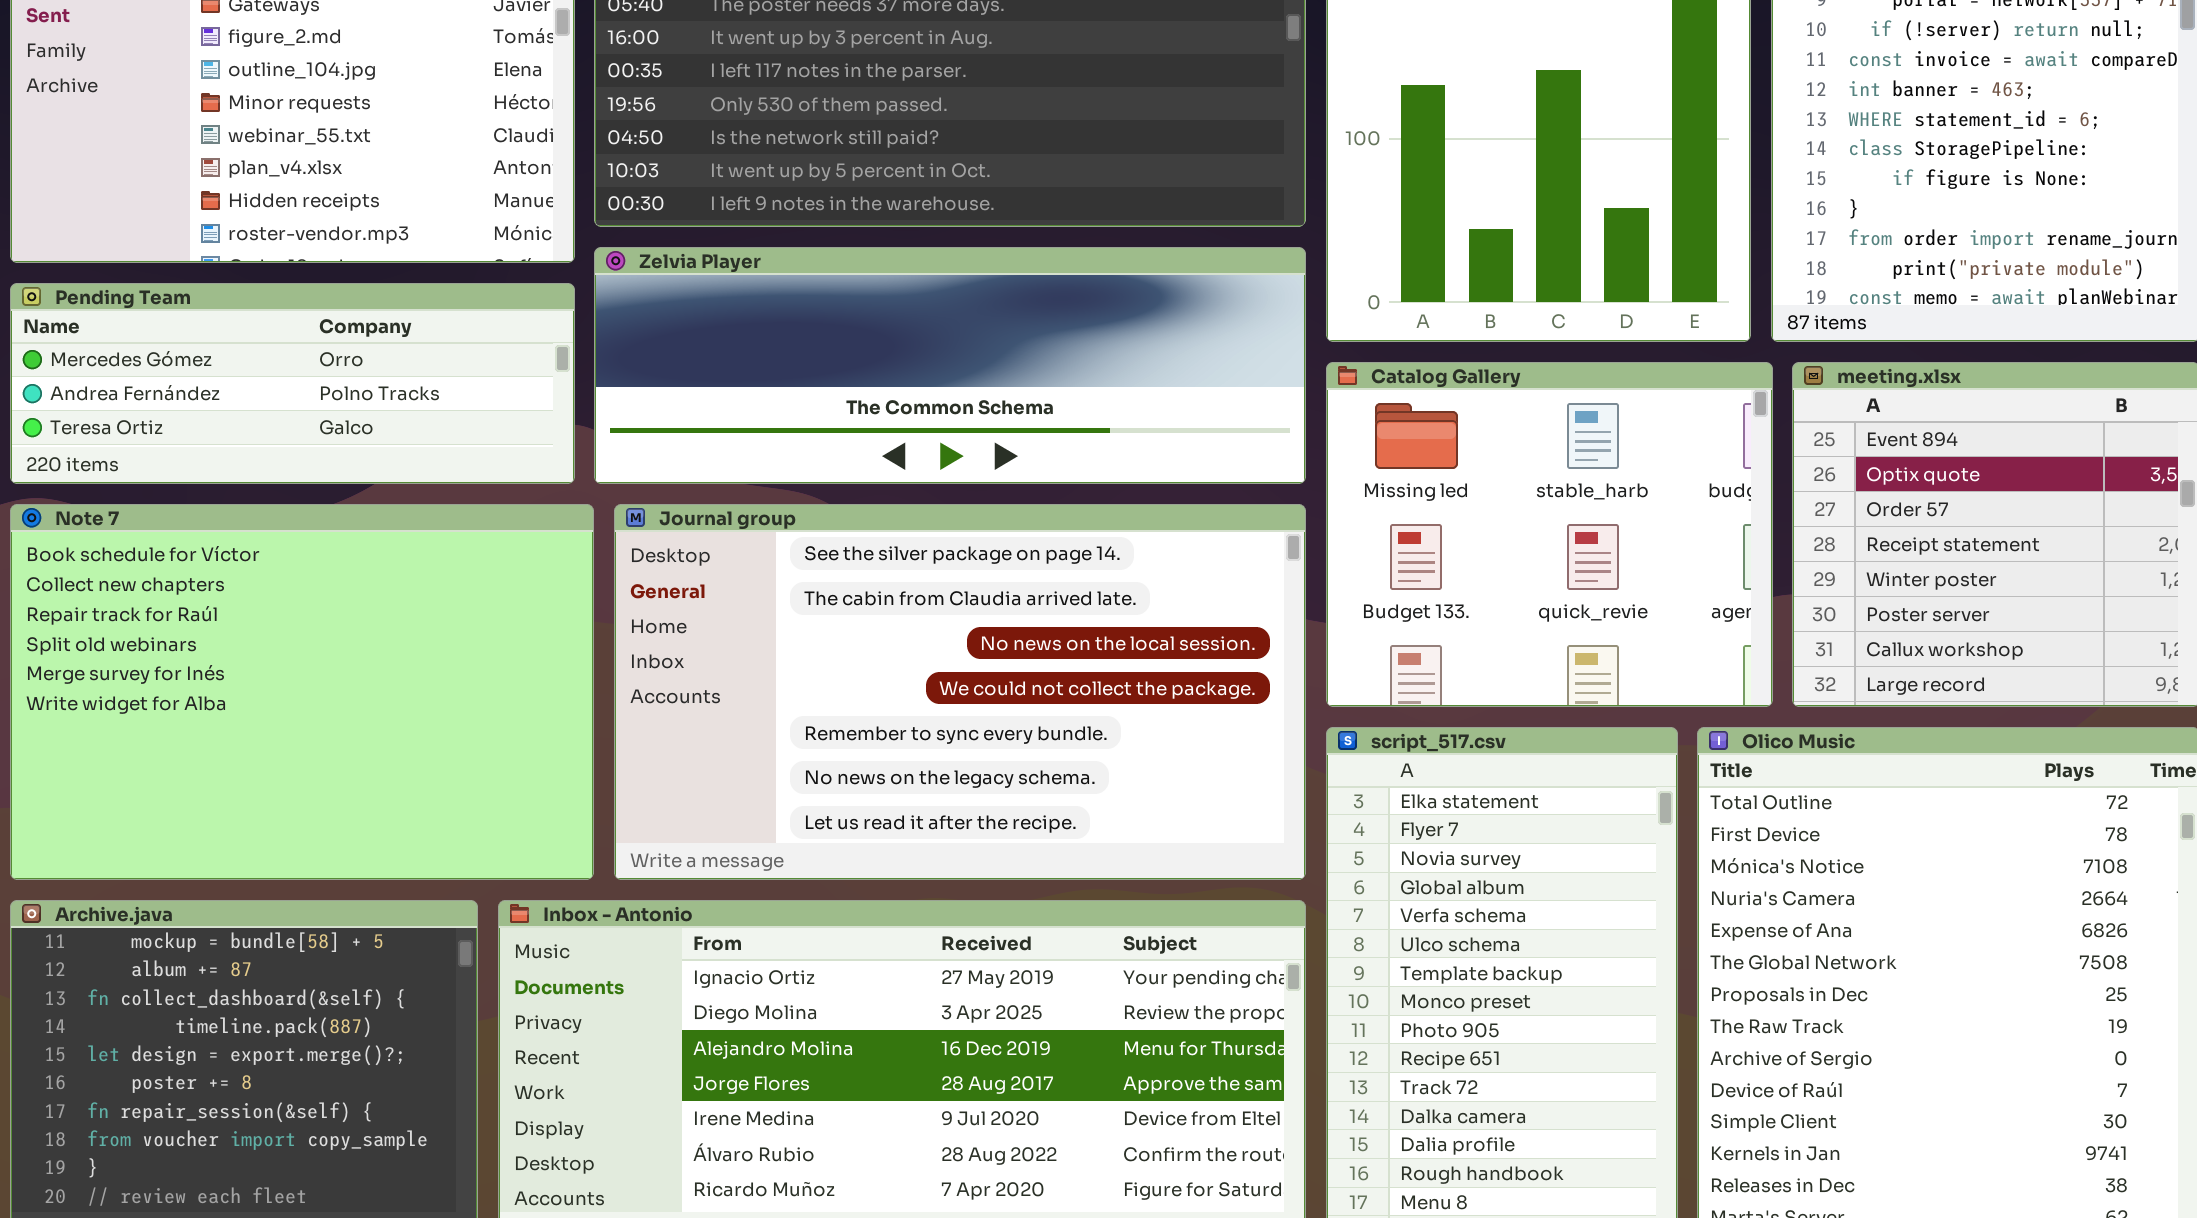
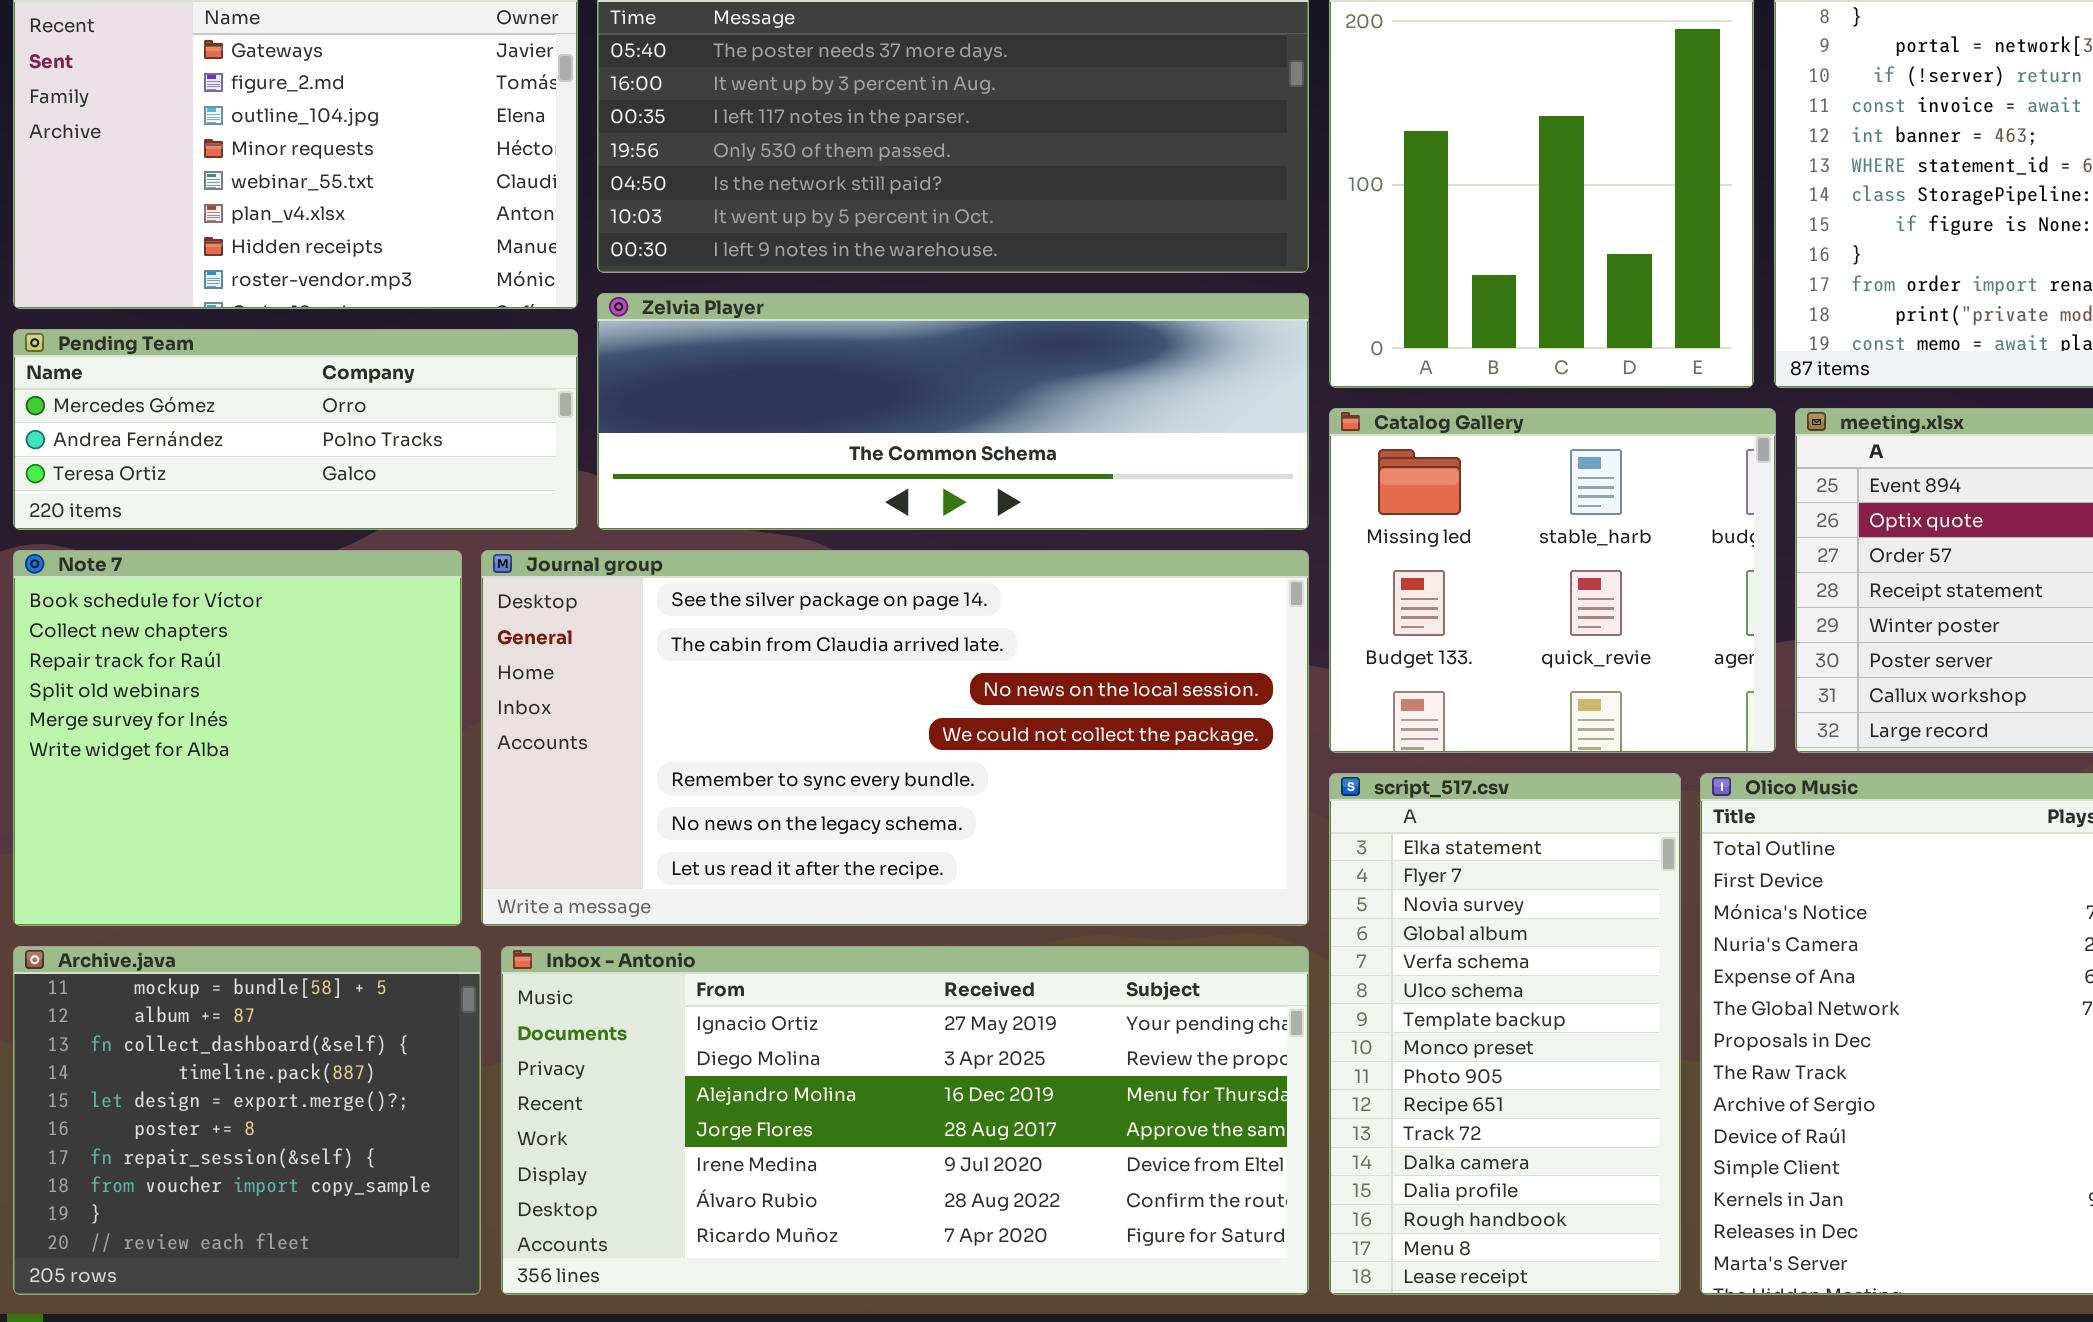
Note 7: [10,504,594,880] -> [13,550,462,926], resized
Journal group: [614,504,1306,880] -> [481,550,1309,926], resized

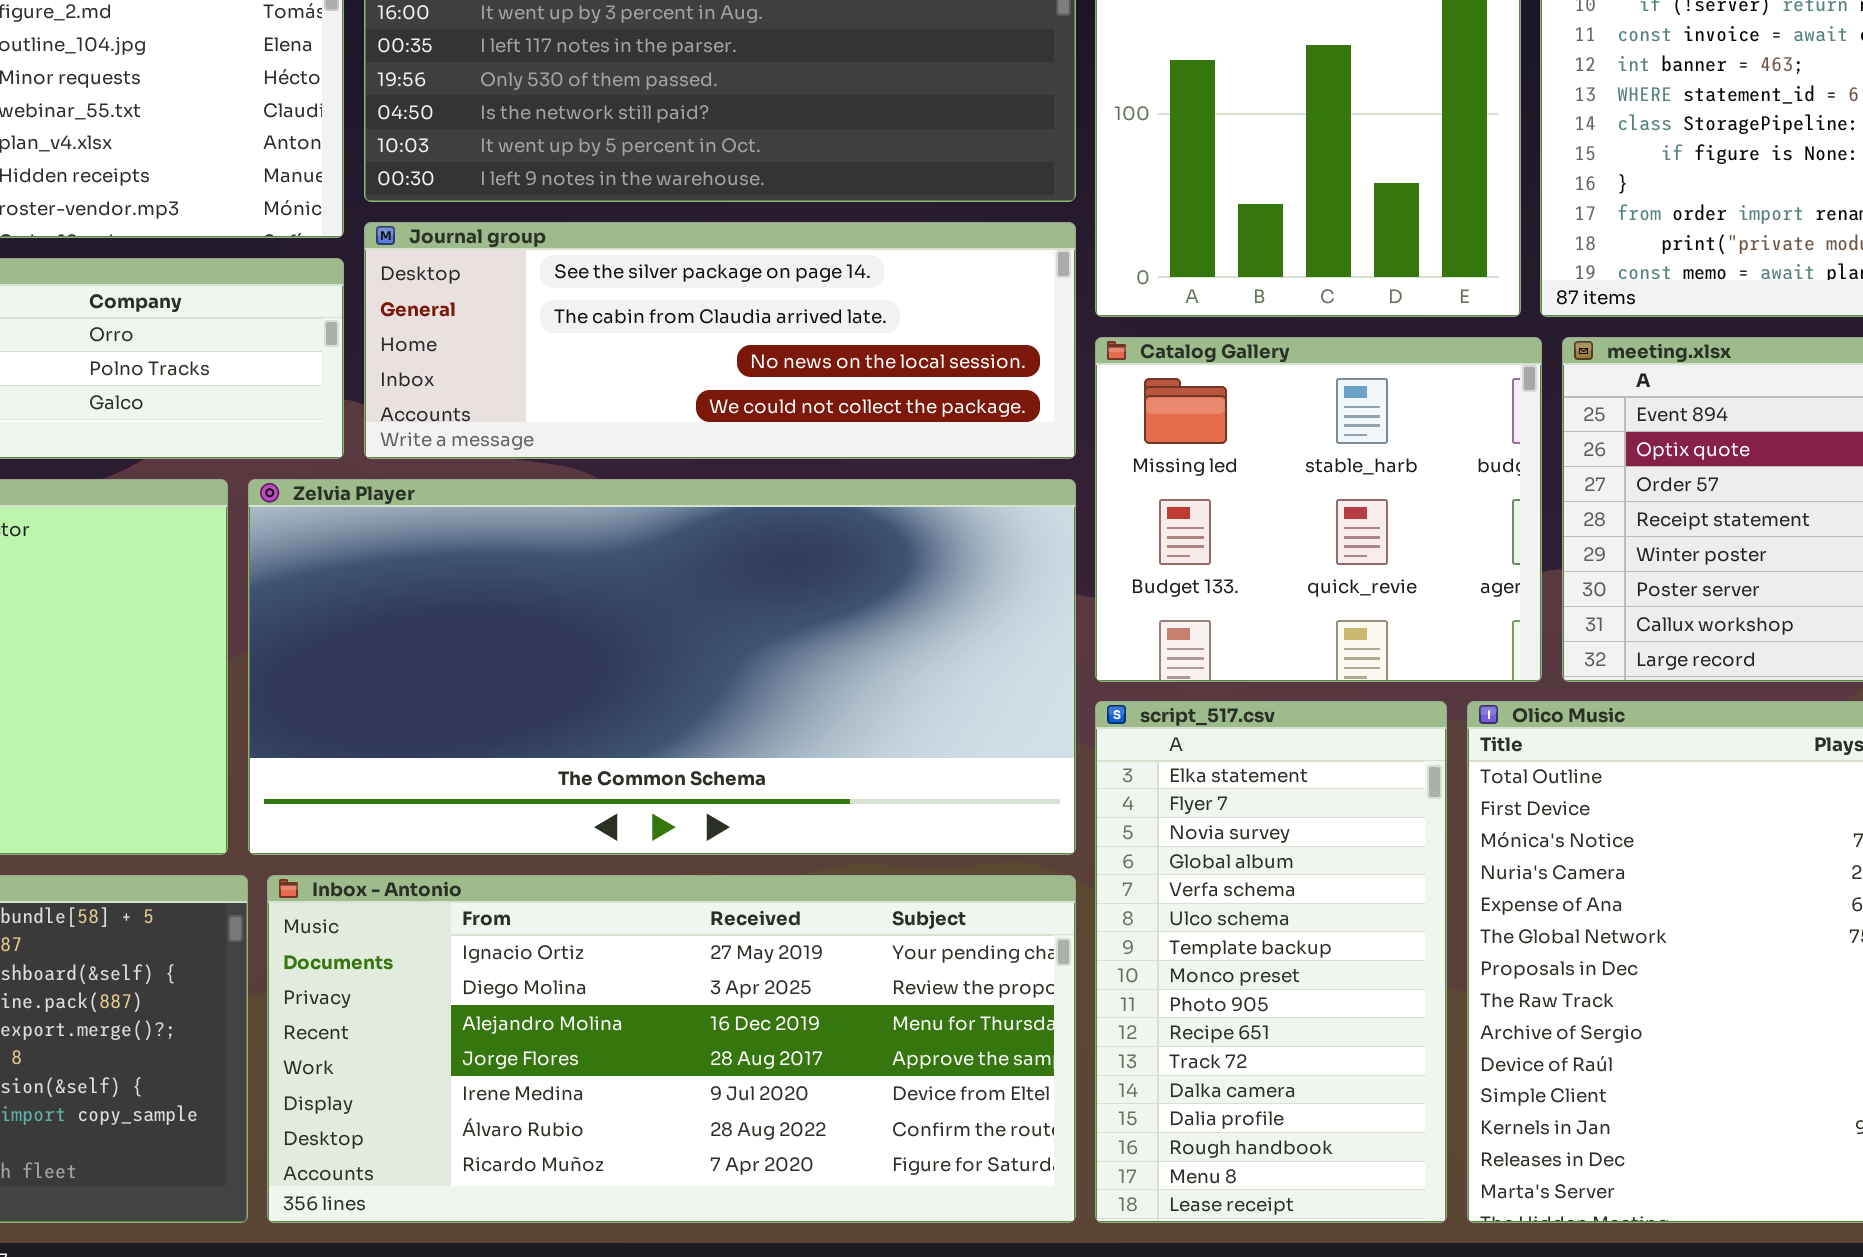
Zelvia Player: [597,293,1309,530] -> [248,479,1076,855], moved, resized
Journal group: [481,550,1309,926] -> [364,222,1076,459], moved, resized

